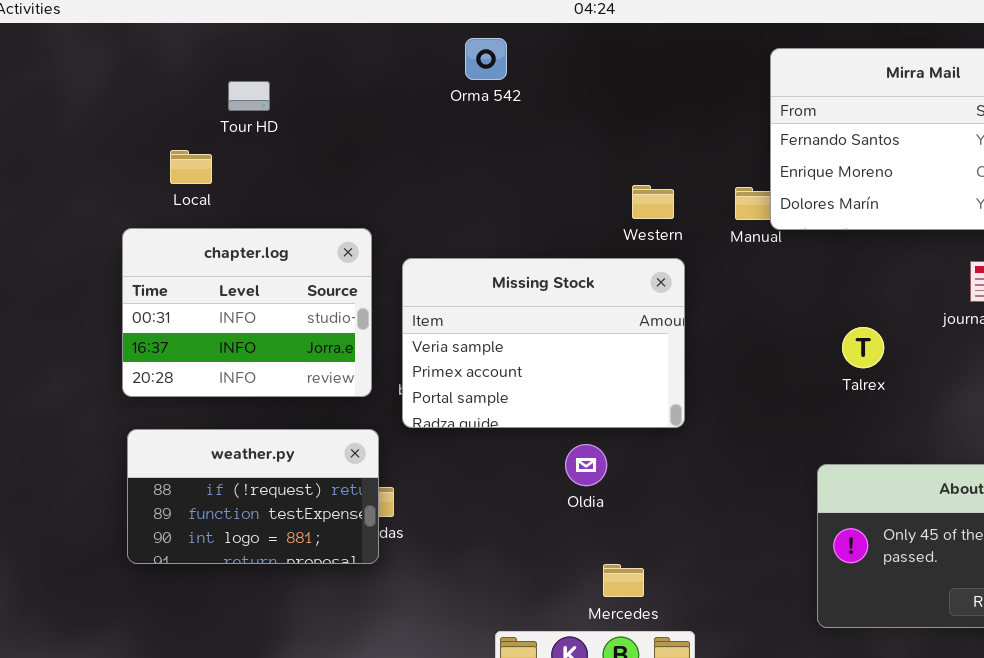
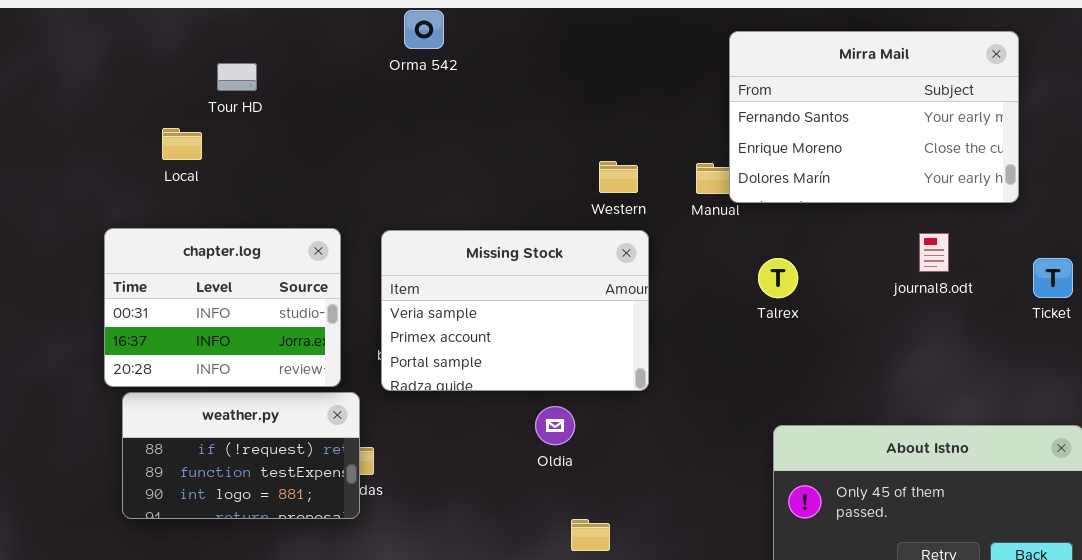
Orma 542: [465,38,507,80] -> [404,10,444,49], moved
chapter.log: [122,228,372,397] -> [104,228,341,387], moved
Talrex: [842,327,884,368] -> [758,258,798,298], moved

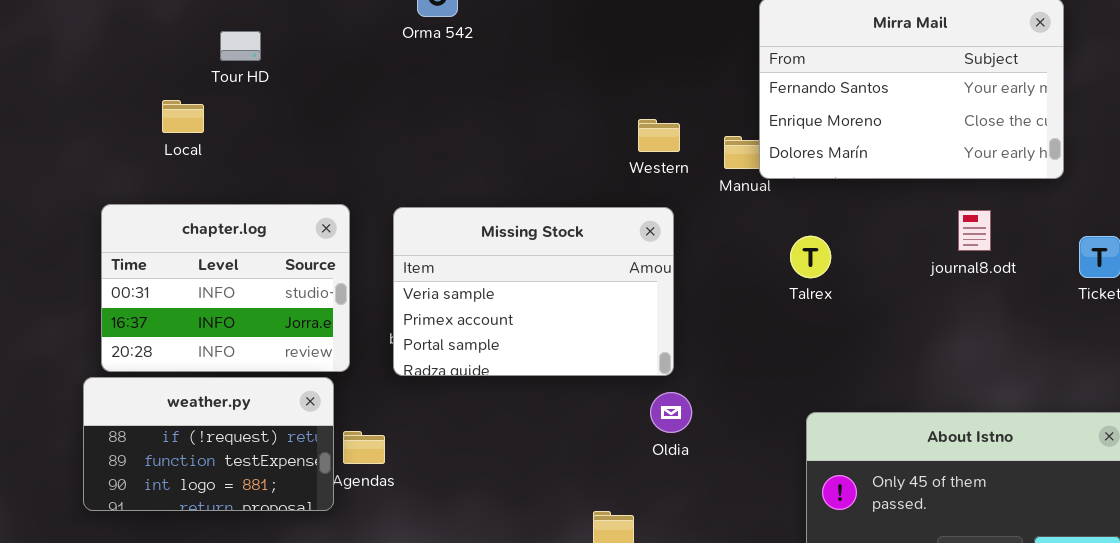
Western: [599,161,638,193] -> [638,119,680,152], moved
weather.py: [122,392,360,519] -> [83,377,334,511], moved
Oldia: [535,406,575,445] -> [650,392,692,433], moved

